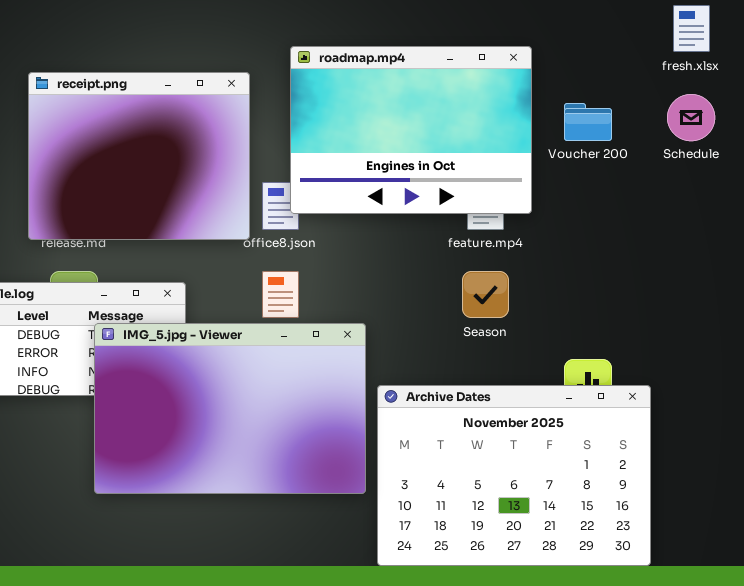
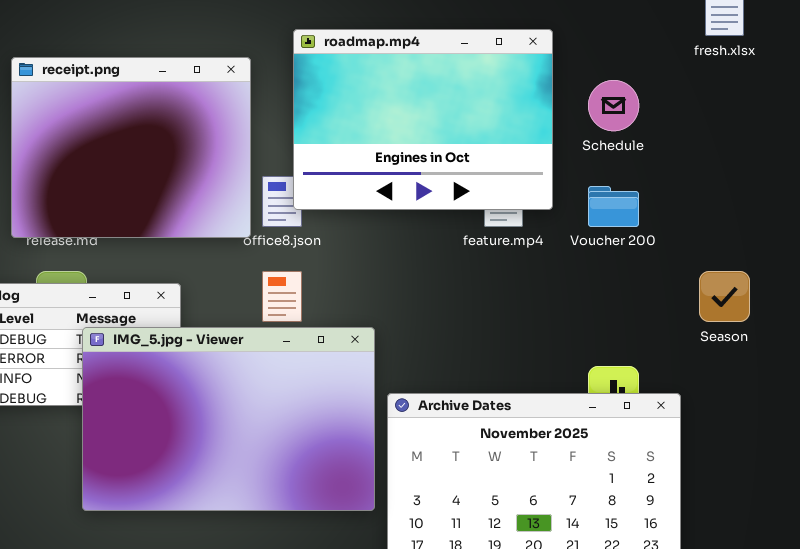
Schedule: [667,94,715,141] -> [588,80,639,131], moved
Voucher 200: [564,103,612,141] -> [588,186,639,227], moved
Season: [462,271,509,318] -> [699,271,750,322], moved

